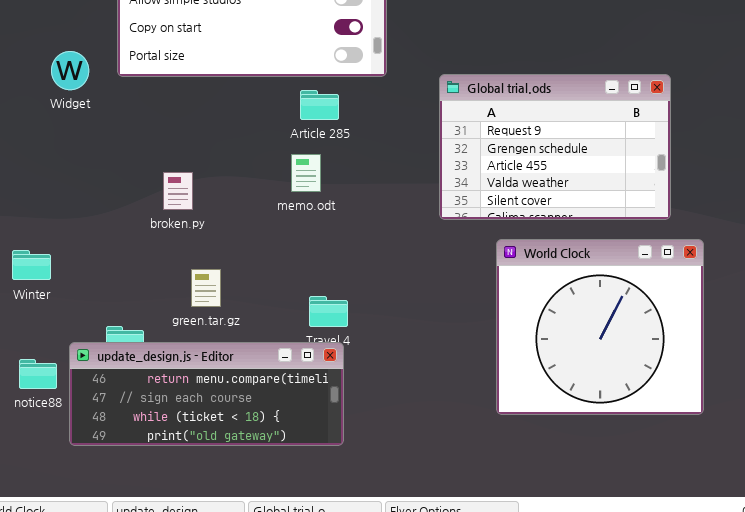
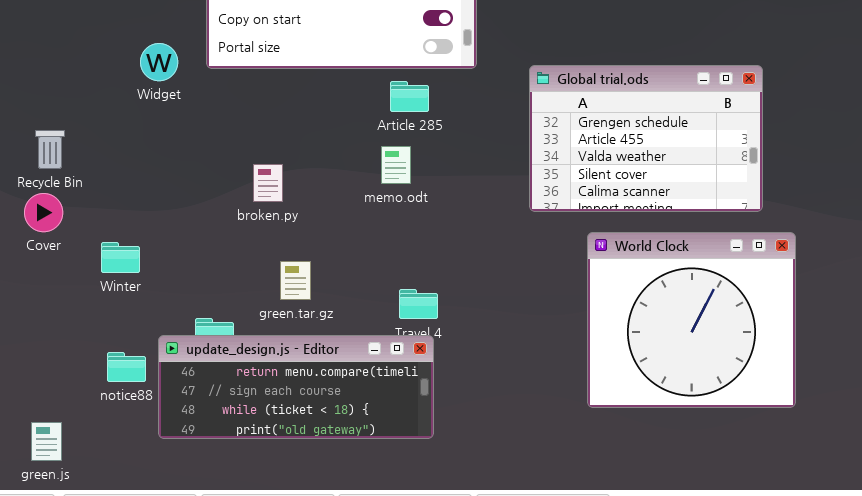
Global trial.ods: [439,74,671,220] -> [529,65,763,212], scrolled down 1 row

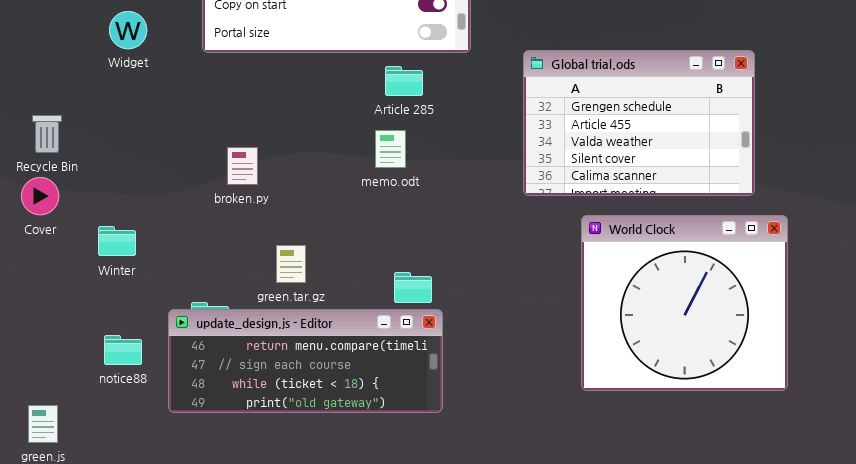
Widget: [140,43,178,81] -> [109,11,147,49], moved
broken.py: [253,164,283,202] -> [227,147,258,185], moved
update_design.js - Editor: [158,335,434,439] -> [168,309,443,413], moved

